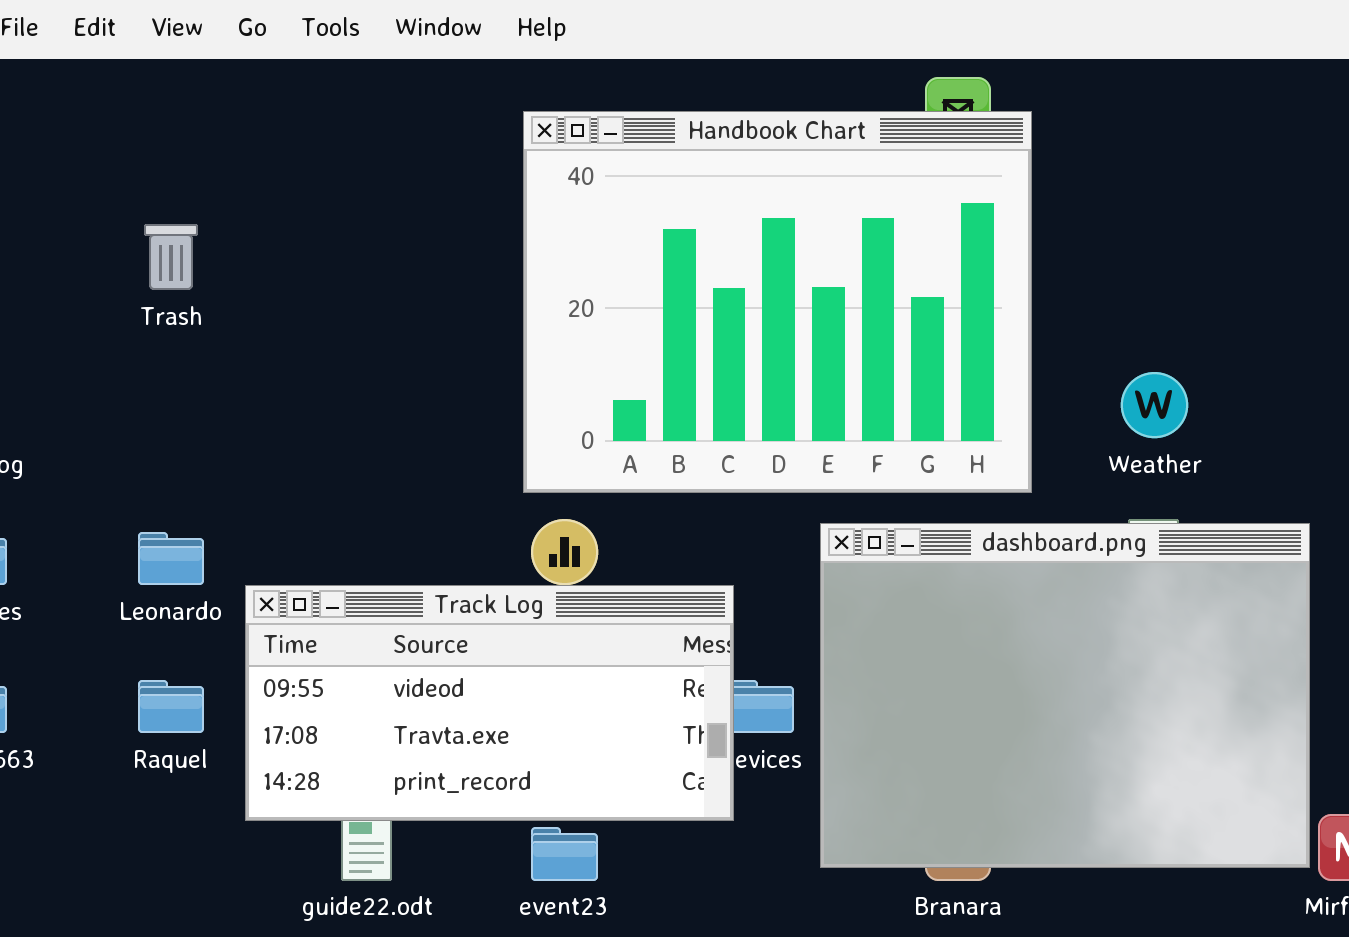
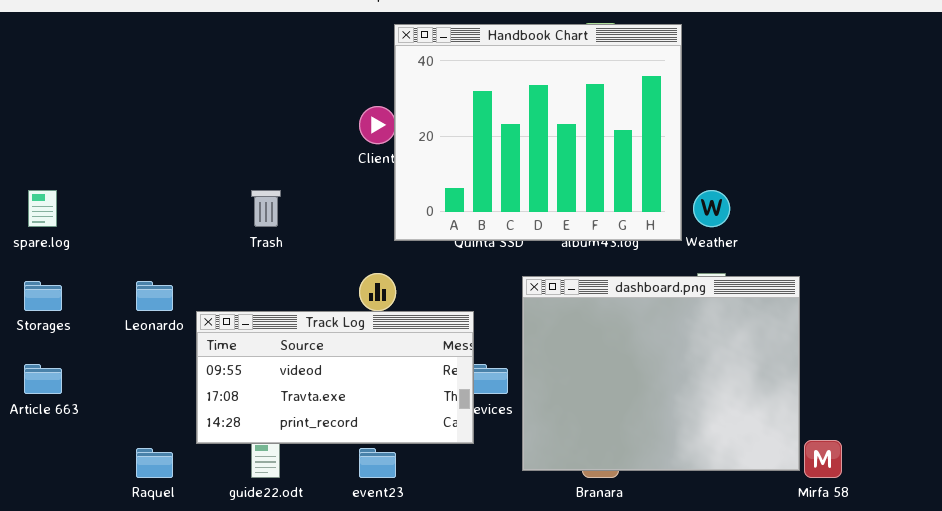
Handbook Chart: [523,111,1032,493] -> [394,24,682,241], moved
Trash: [144,224,198,290] -> [251,190,281,227], moved
Raquel: [138,680,204,733] -> [136,448,173,478], moved

